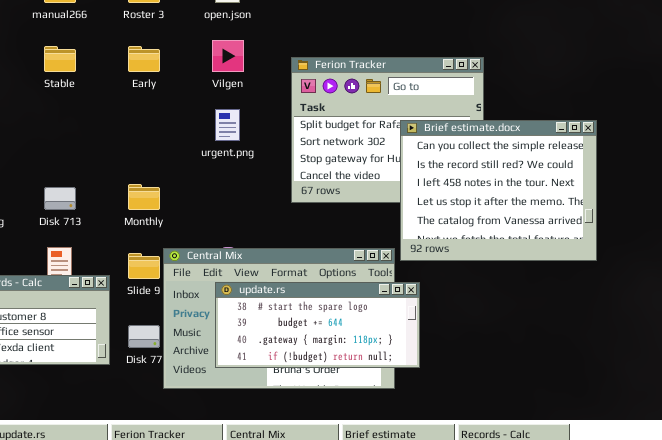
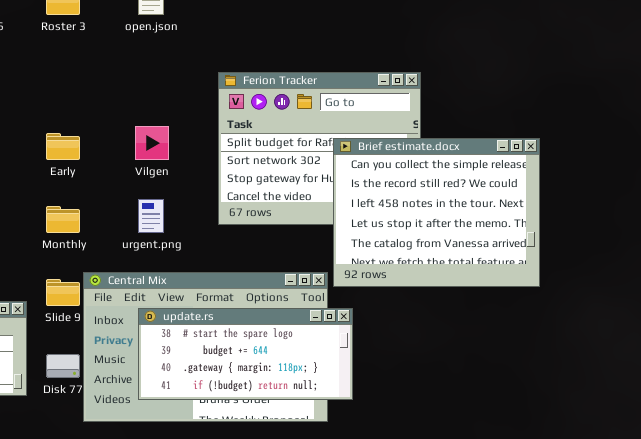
Vilgen: [212,40,244,72] -> [135,126,169,160], moved
Early: [128,46,160,72] -> [46,133,80,160], moved
urgent.png: [215,109,240,141] -> [138,199,164,233], moved

